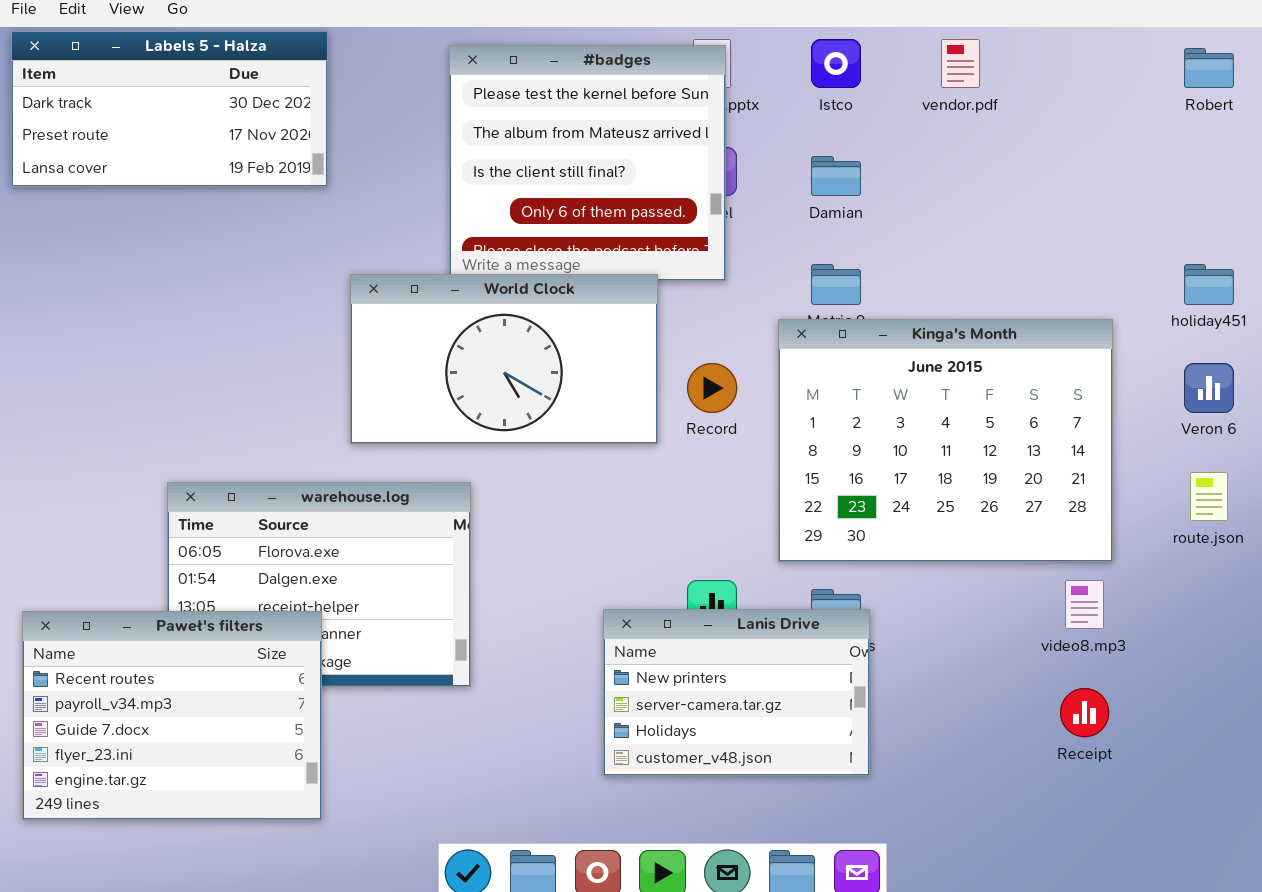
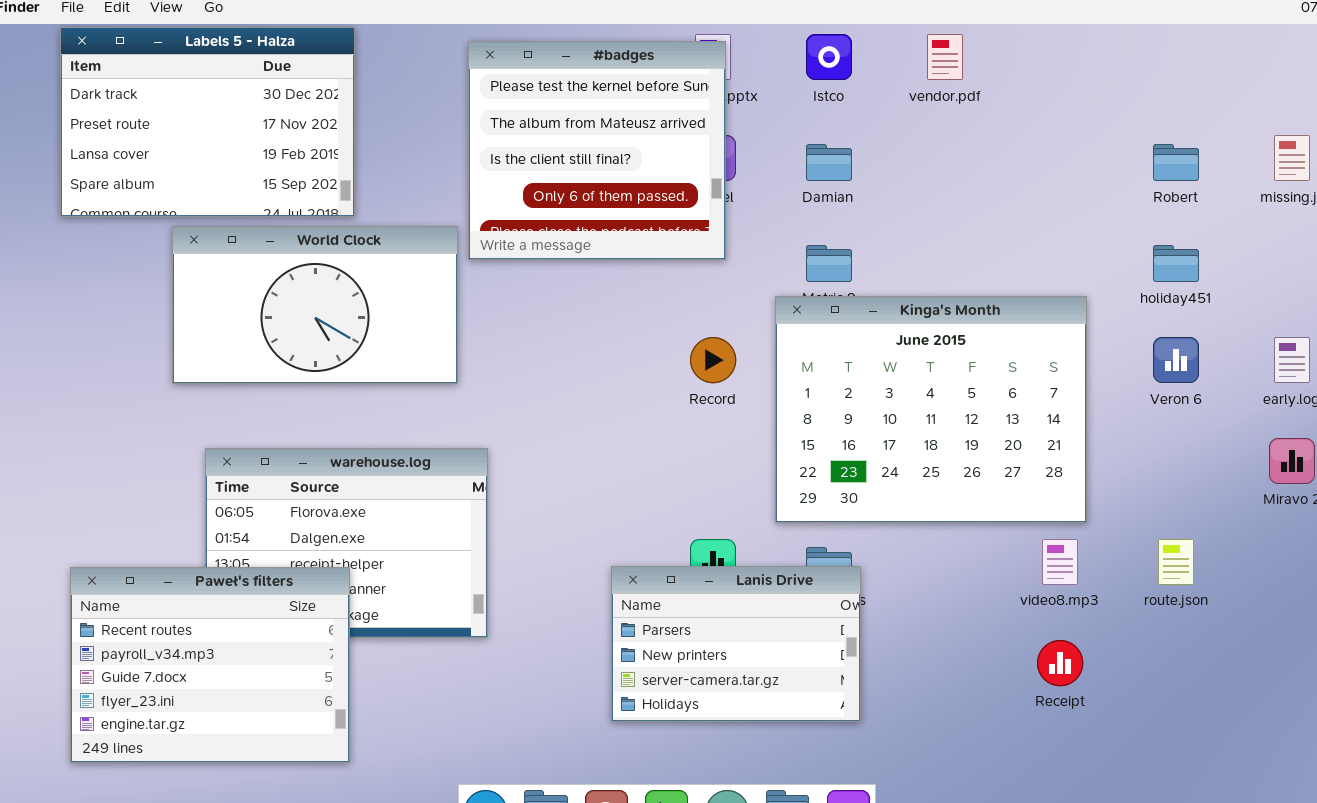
Labels 5 - Halza: [11,31,328,187] -> [60,27,355,217], resized
Robert: [1184,48,1234,88] -> [1153,144,1199,181], moved
World Clock: [350,274,658,444] -> [172,226,458,384], moved
route.json: [1190,472,1228,521] -> [1158,539,1194,585], moved
Lanis Drive: [603,609,870,776] -> [611,566,861,722], scrolled up 1 row

